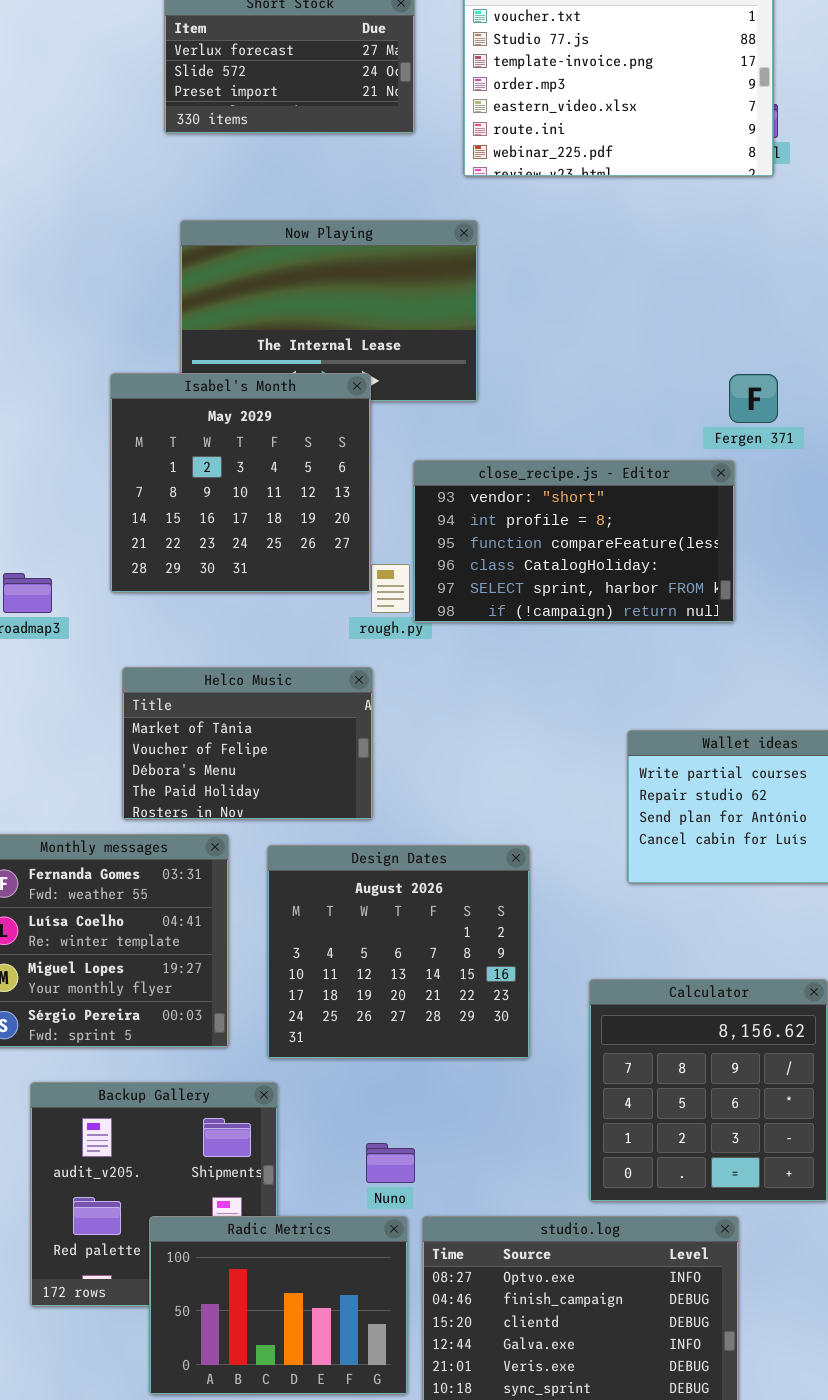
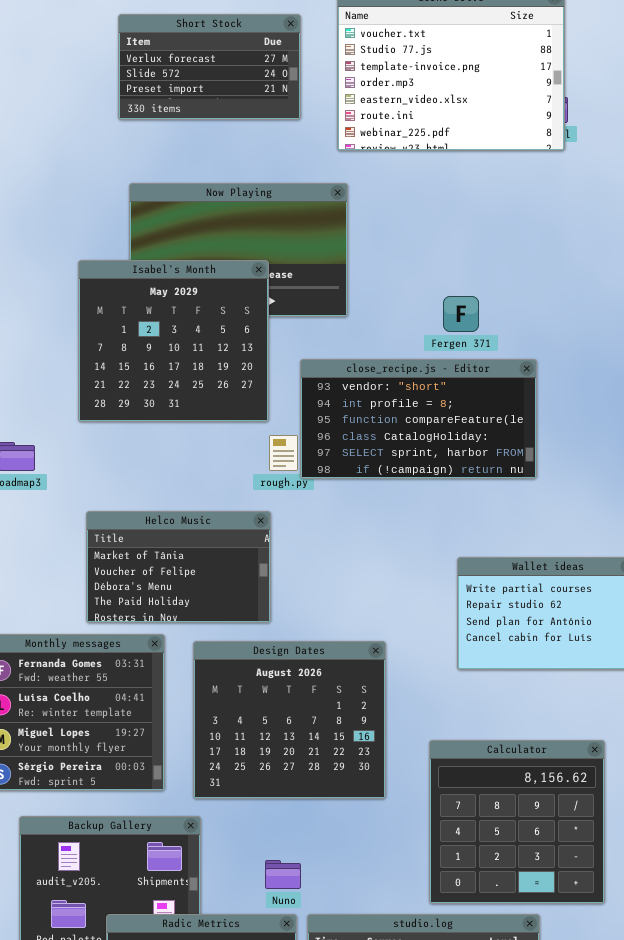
Isabel's Month: [110,373,371,593] -> [78,260,269,422], moved
Fergen 371: [729,374,778,423] -> [443,296,479,332], moved

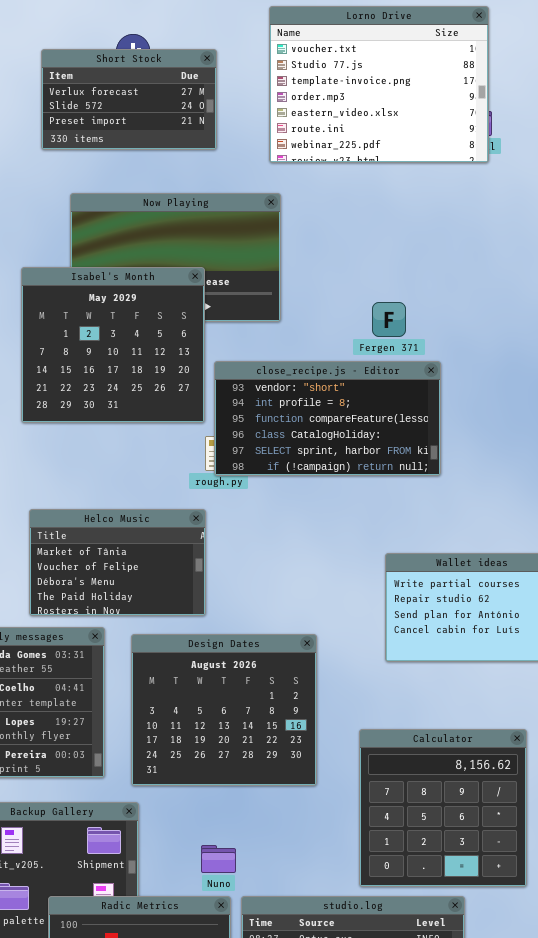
Short Stock: [118,14,301,120] -> [41,49,217,150], moved
close_recipe.js - Editor: [300,359,537,479] -> [214,361,441,476], moved

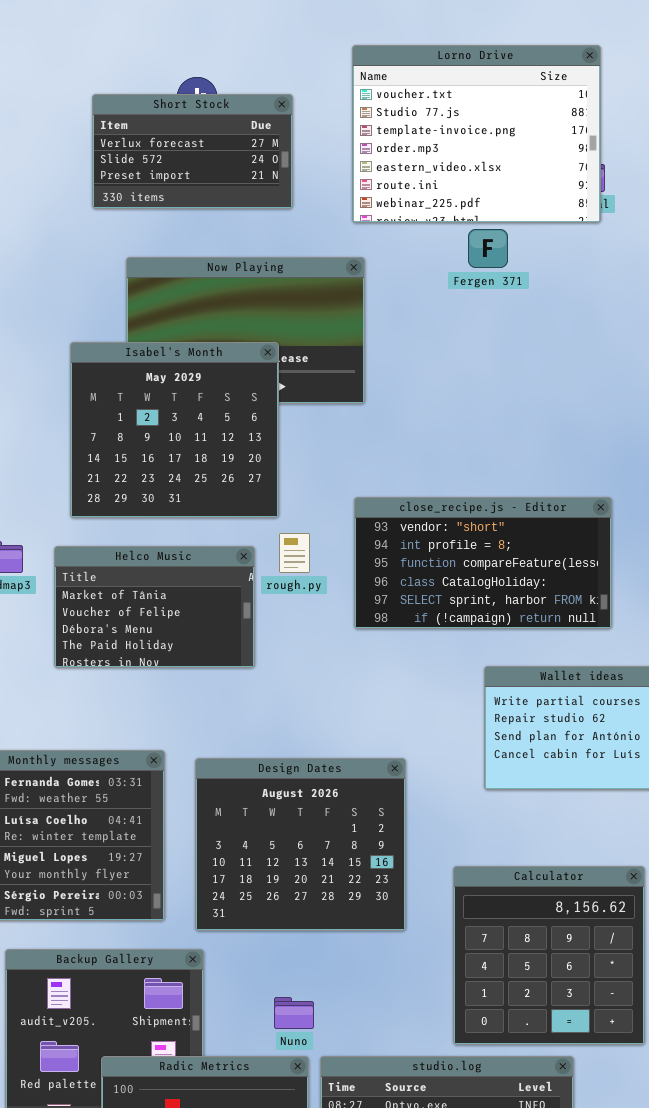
Fergen 371: [372,302,406,337] -> [468,229,508,268], moved
close_recipe.js - Editor: [214,361,441,476] -> [354,497,612,629], moved
Helco Music: [29,509,206,616] -> [54,546,255,668], moved

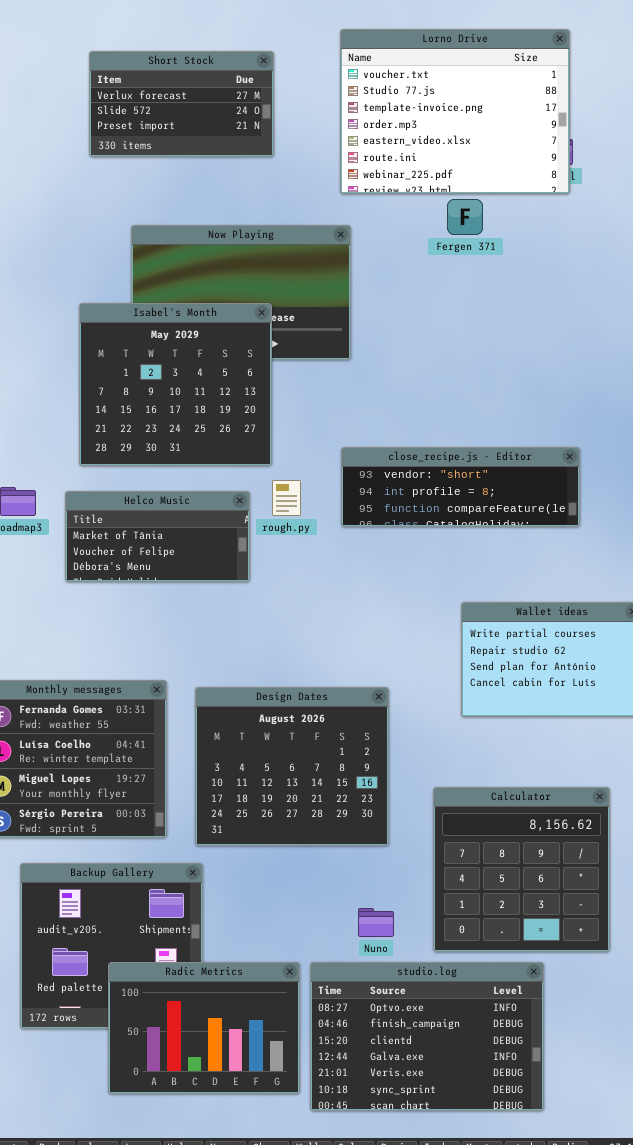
Short Stock: [92,94,293,209] -> [89,51,274,157], moved
close_recipe.js - Editor: [354,497,612,629] -> [341,447,580,527], resized
Helco Music: [54,546,255,668] -> [65,491,250,582], resized
Nuno: [274,997,314,1029] -> [358,908,394,937], moved

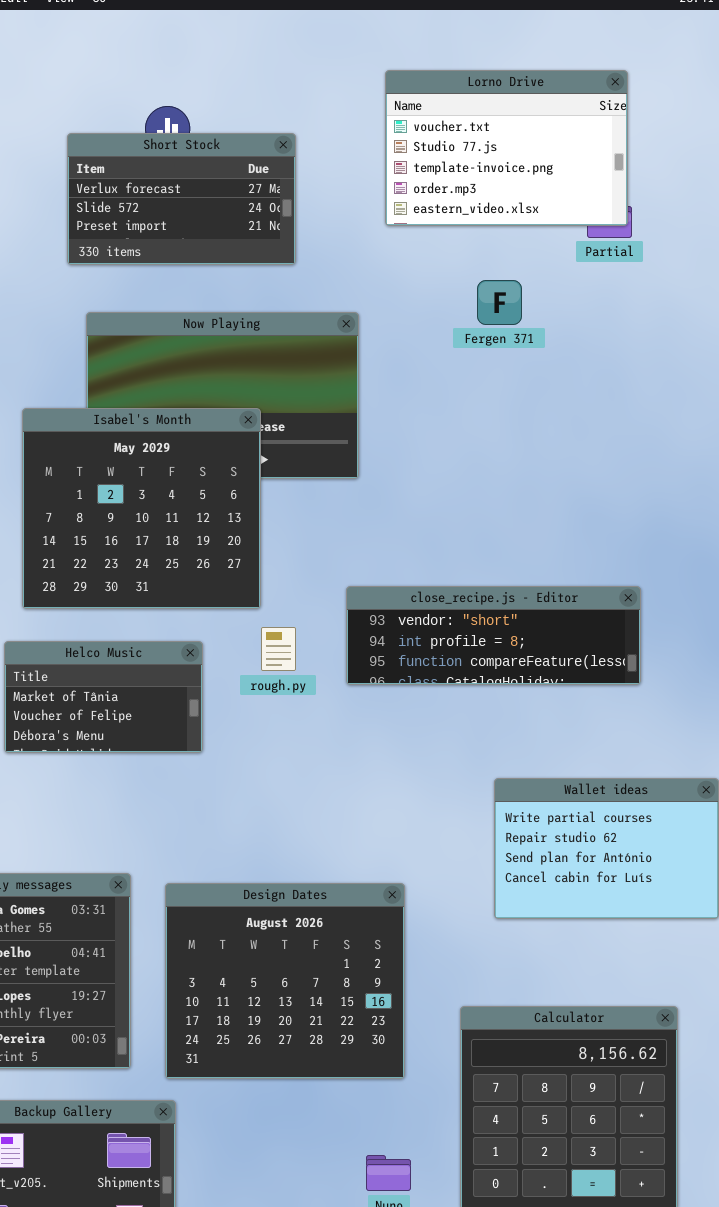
Lorno Drive: [340,29,570,194] -> [385,70,628,226], resized
Short Stock: [89,51,274,157] -> [67,133,296,265], moved
Helco Music: [65,491,250,582] -> [4,641,203,753], resized

